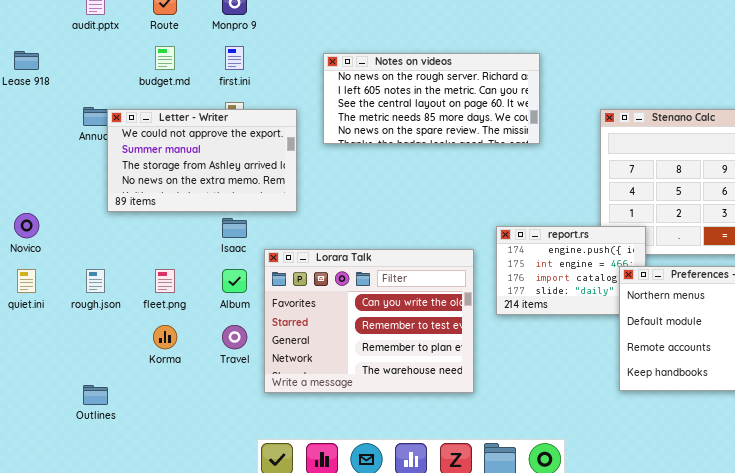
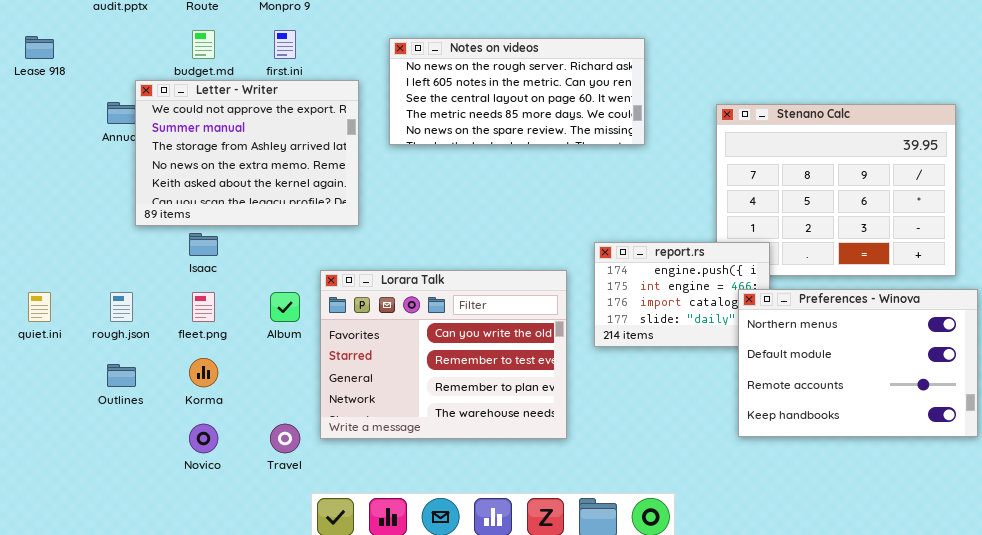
Letter - Writer: [107,109,297,212] -> [135,80,359,226], resized
Novico: [14,213,39,238] -> [189,424,218,453], moved
Isaac: [222,218,247,238] -> [189,233,218,256], moved
Travel: [222,325,247,349] -> [270,424,300,453], moved
Outlines: [83,385,108,405] -> [107,364,136,387], moved

